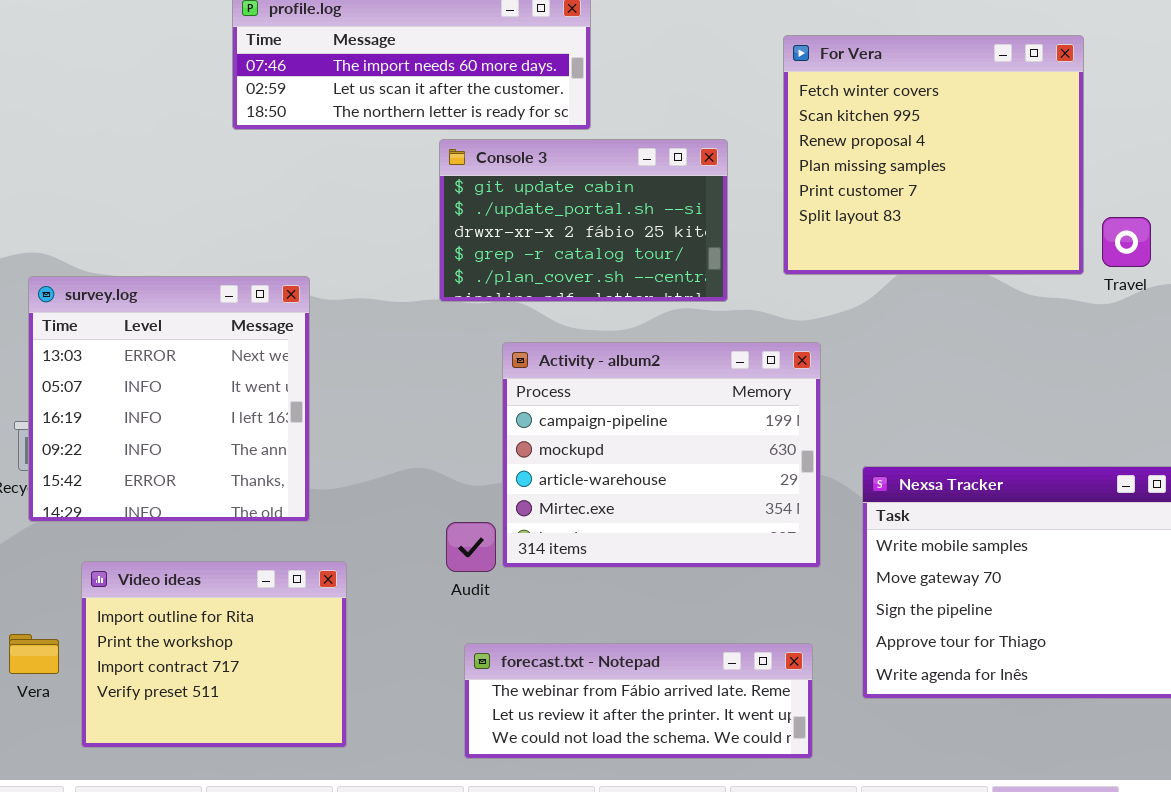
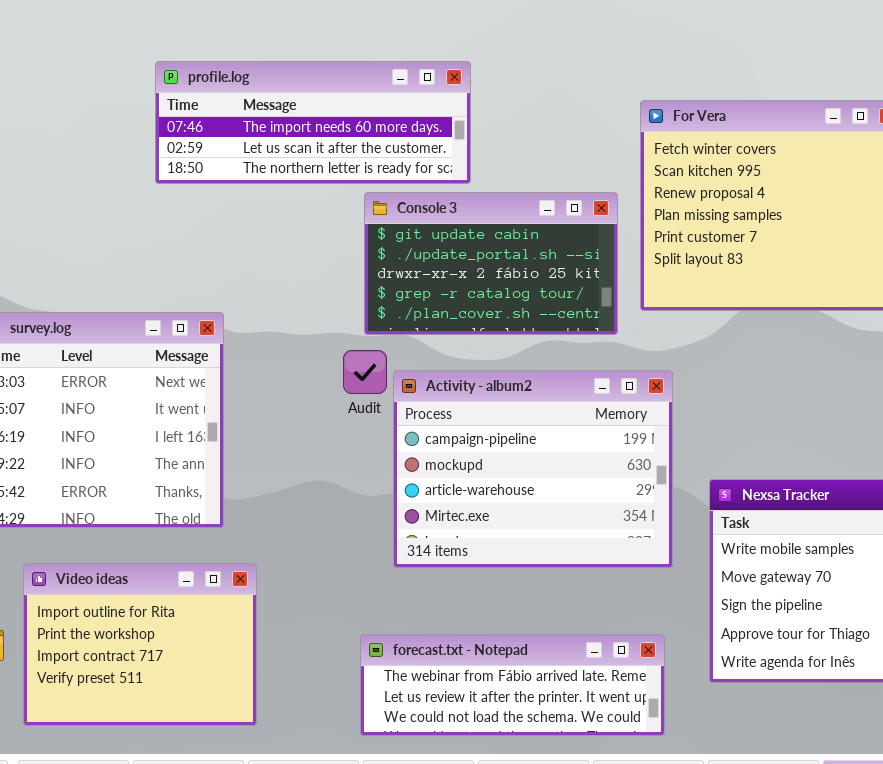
Console 3: [439,139,728,302] -> [364,192,618,335], moved
Audit: [446,522,496,572] -> [343,350,387,394], moved

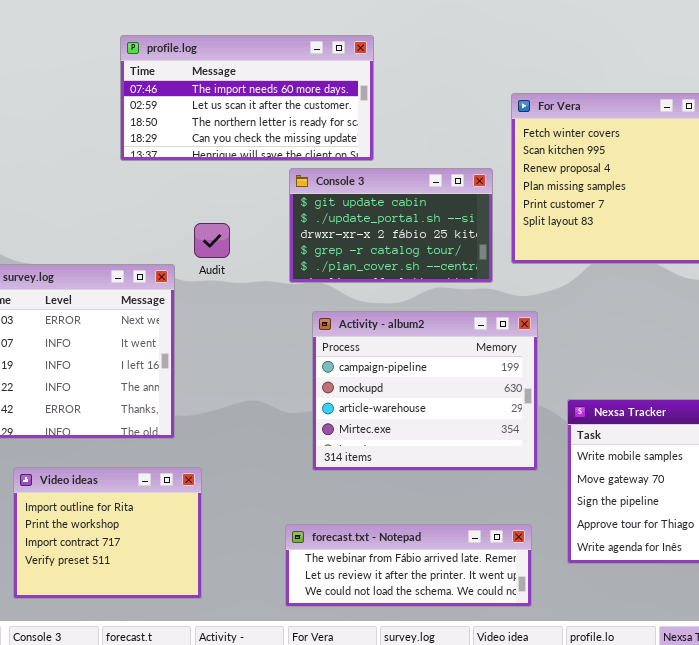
profile.log: [155,61,471,184] -> [120,35,374,161], resized
Audit: [343,350,387,394] -> [194,223,230,258], moved

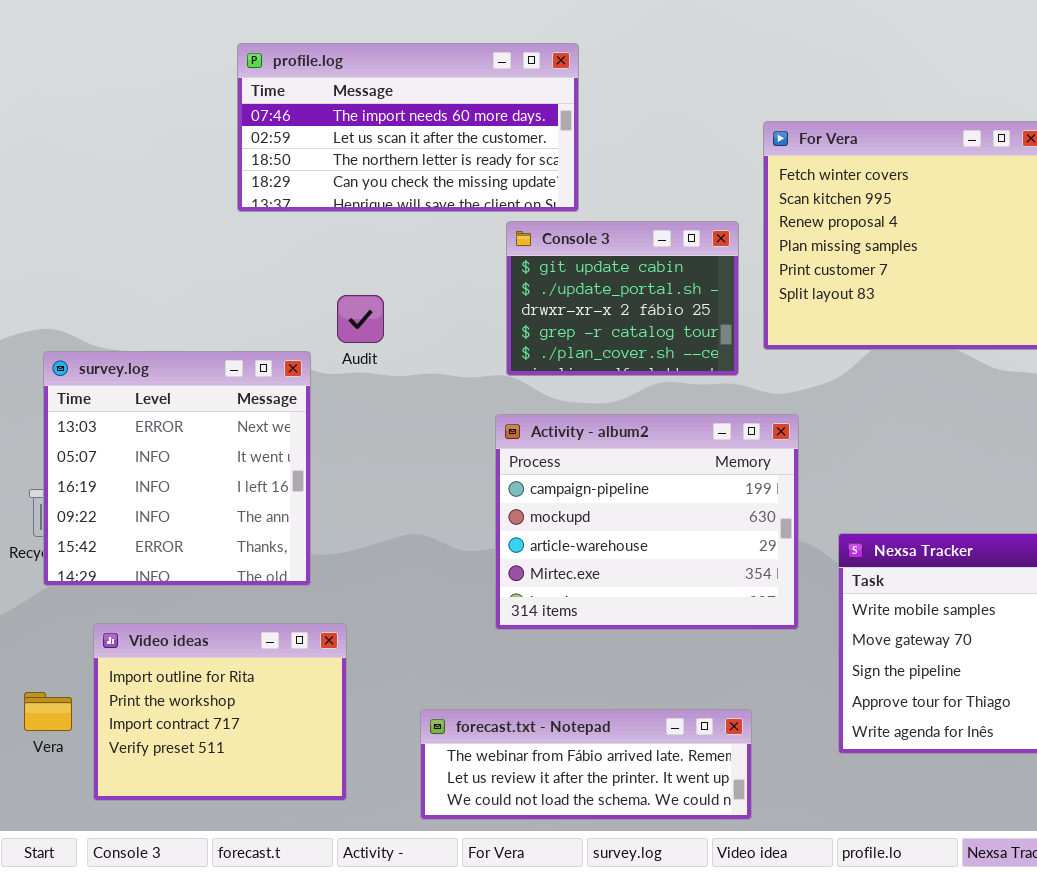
Console 3: [289,168,493,283] -> [506,221,739,376], resized
forecast.txt - Notepad: [285,524,532,607] -> [420,709,752,820], moved

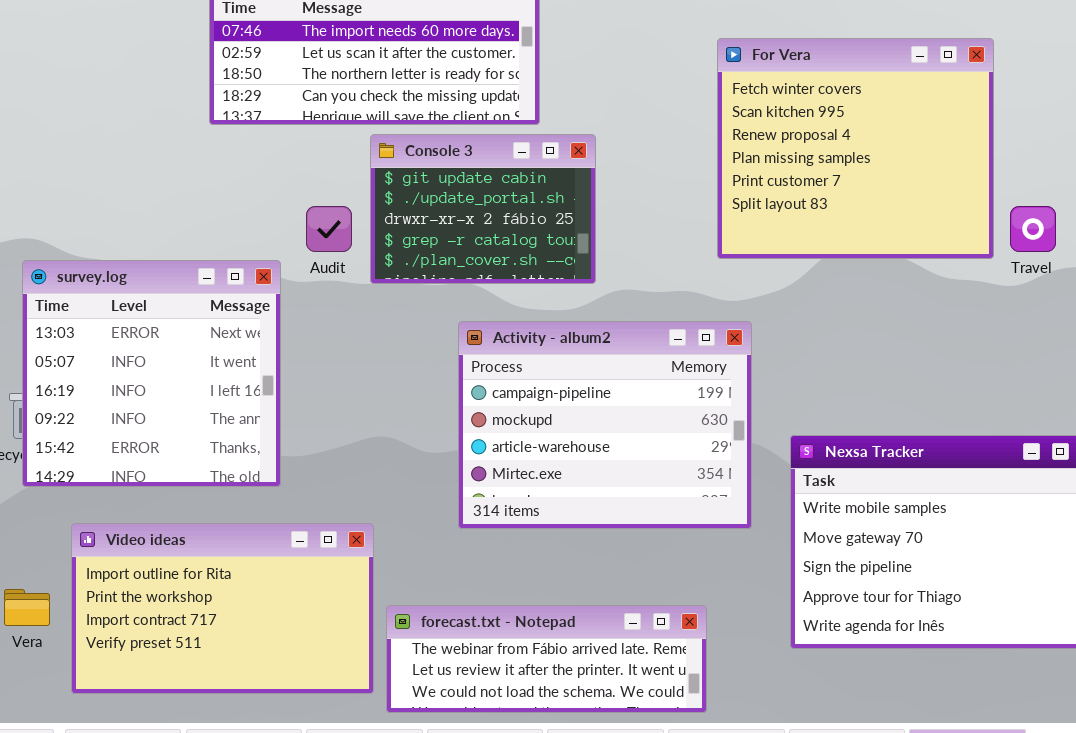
Console 3: [506,221,739,376] -> [370,134,596,284], moved
Video ideas: [93,623,347,801] -> [71,523,374,694], resized

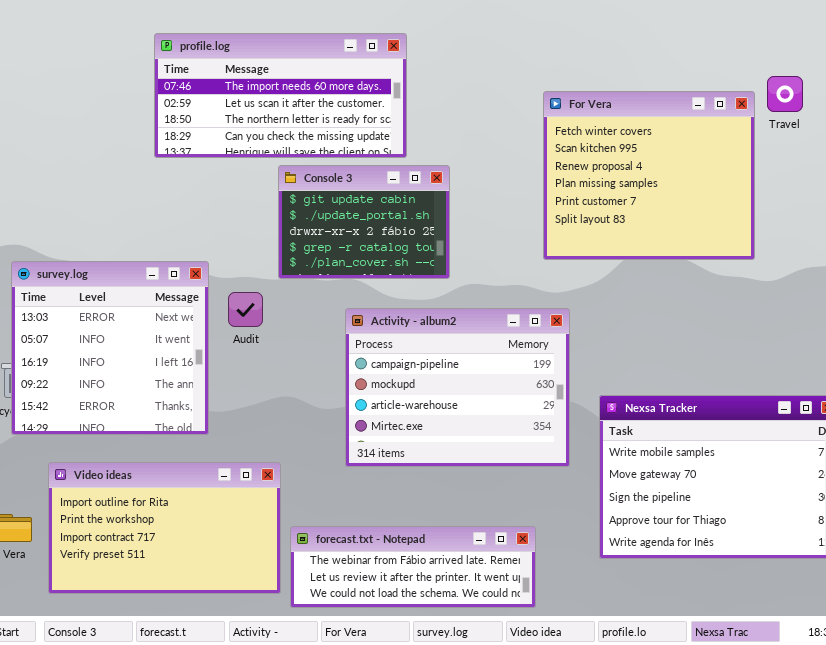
Audit: [306,206,352,252] -> [228,292,263,327], moved
Travel: [1010,206,1056,252] -> [767,76,803,112], moved

